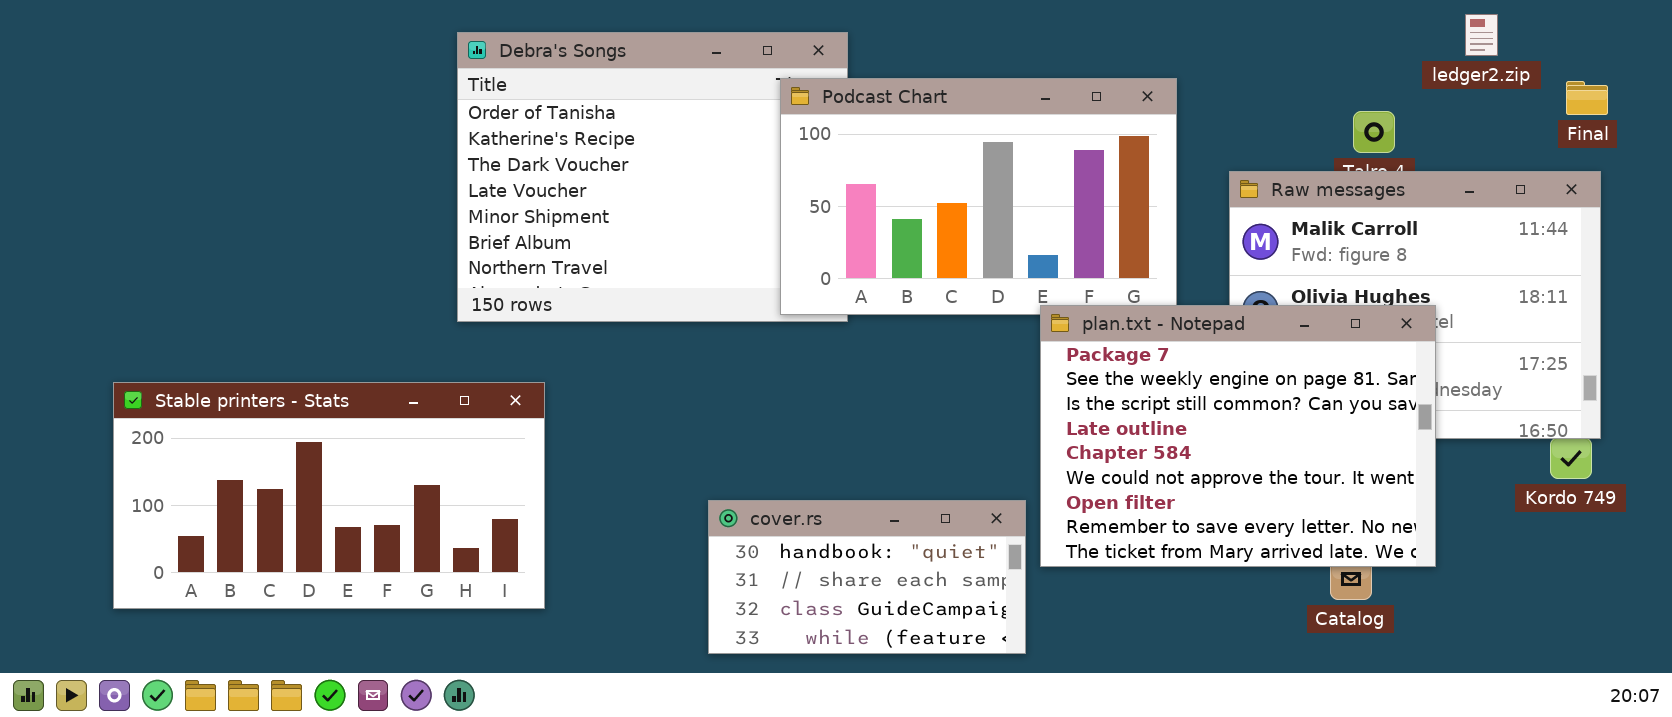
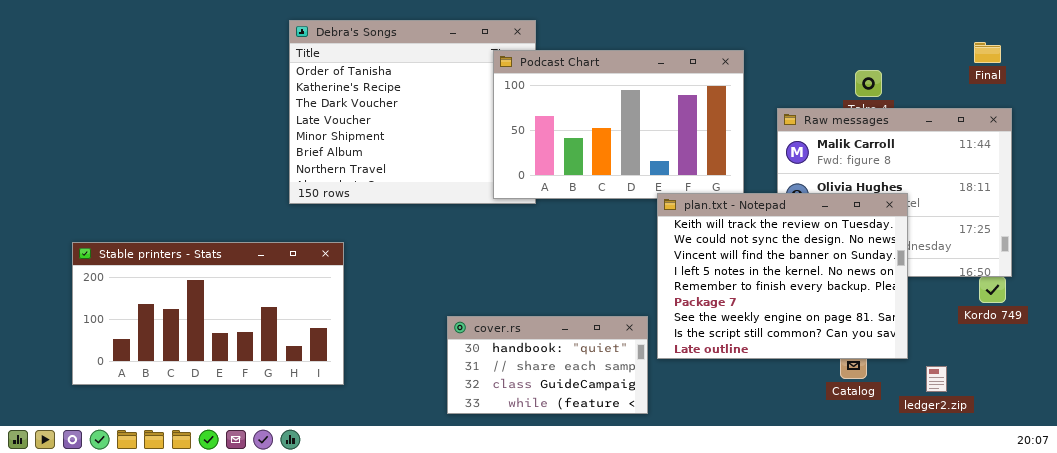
ledger2.zip: [1465,14,1498,56] -> [926,366,947,392], moved
Final: [1566,81,1608,115] -> [974,42,1001,63], moved
plan.txt - Notepad: [1040,305,1436,567] -> [657,193,908,359], scrolled up 5 rows

